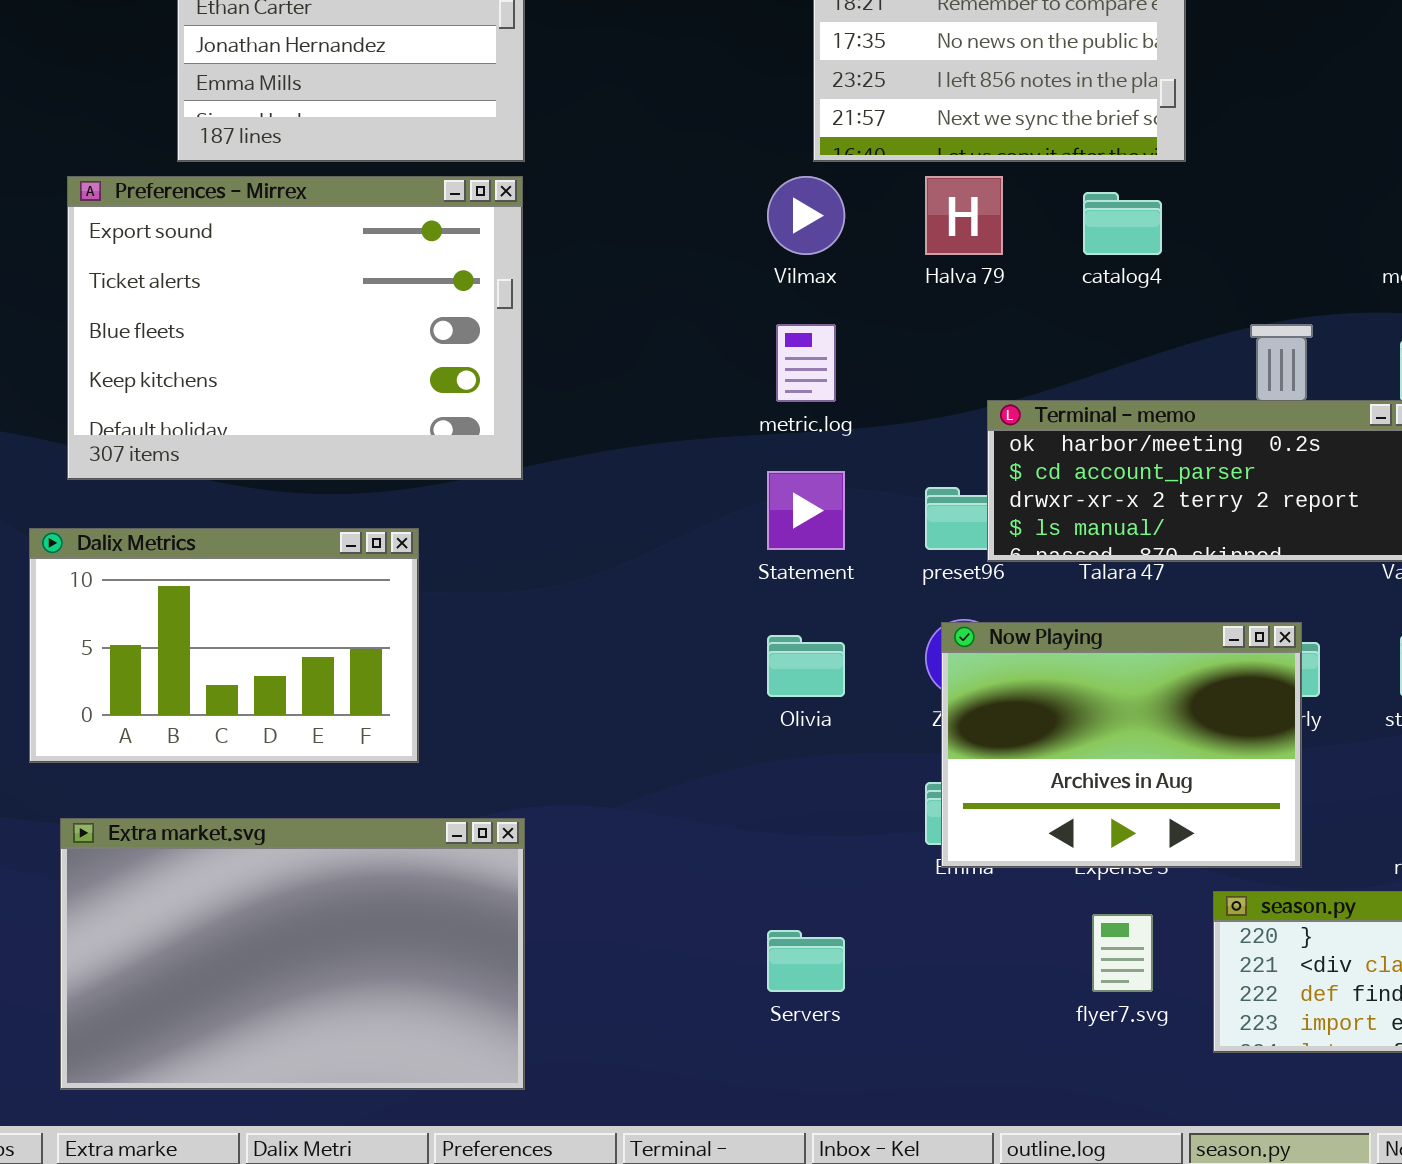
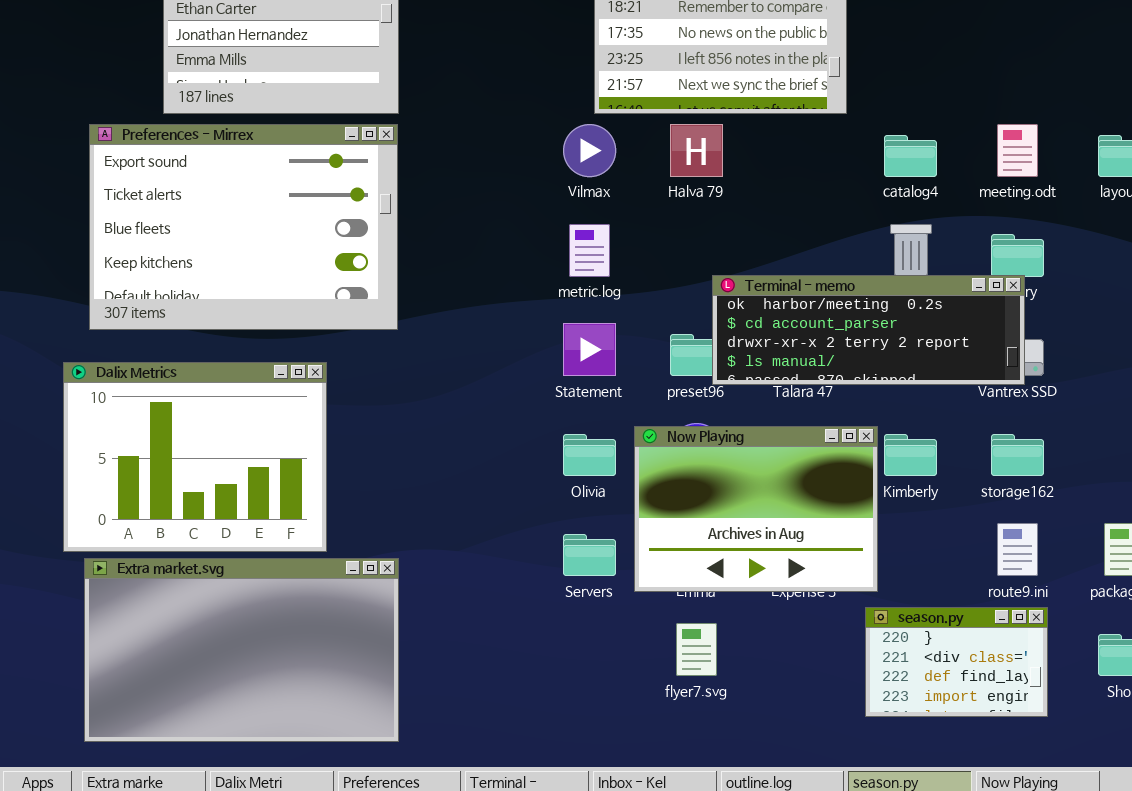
catalog4: [1083,192,1162,255] -> [884,135,937,177], moved
Dalix Metrics: [29,528,419,763] -> [63,362,327,552], resized
Now Playing: [941,622,1302,868] -> [634,426,878,592], moved
flyer7.svg: [1092,914,1153,992] -> [676,623,717,676], moved
Servers: [767,930,845,992] -> [563,534,616,576], moved

